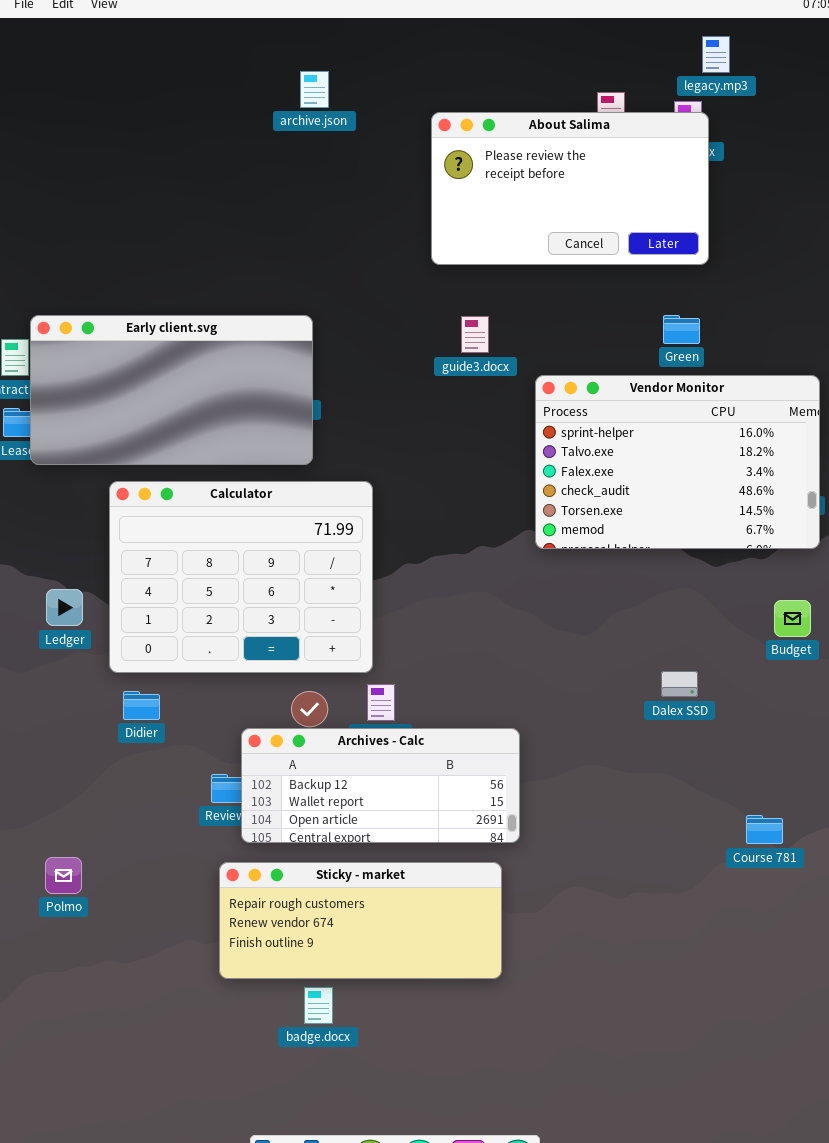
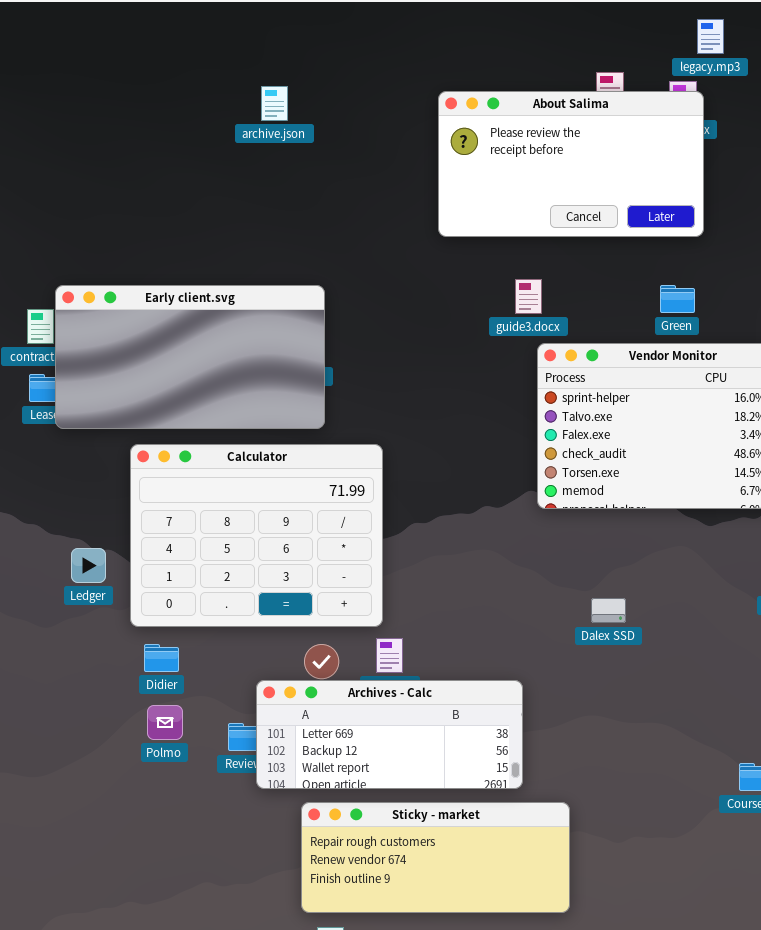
archive.json: [300,71,329,108] -> [261,86,288,121], moved
guide3.docx: [461,316,489,353] -> [515,279,542,314], moved
Dalex SSD: [661,671,698,697] -> [591,598,626,623], moved
Archives - Calc: [241,728,520,843] -> [256,680,523,789], scrolled up 1 row
Polmo: [45,857,82,894] -> [147,705,183,740], moved
Sticky - market: [219,862,502,979] -> [301,802,570,913], moved

